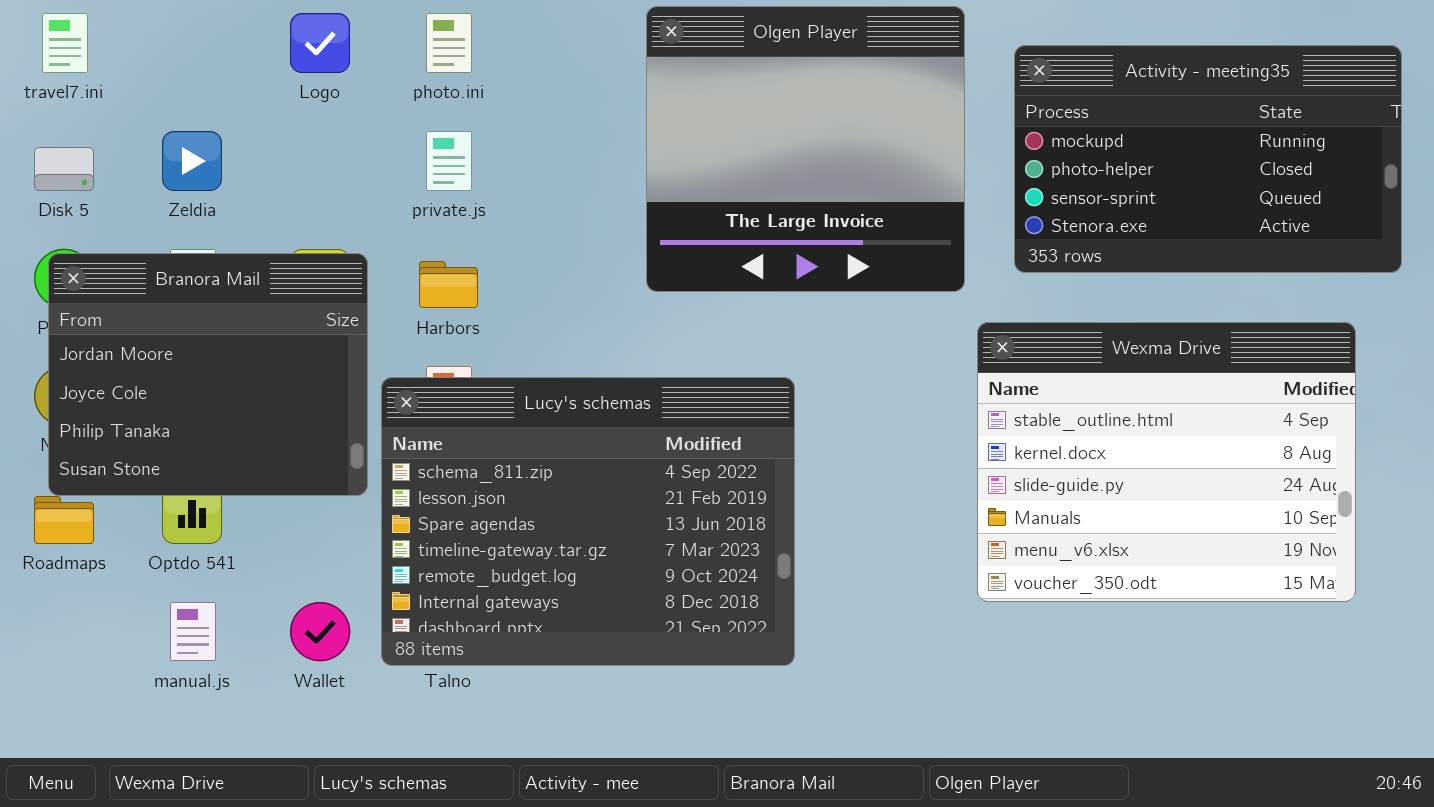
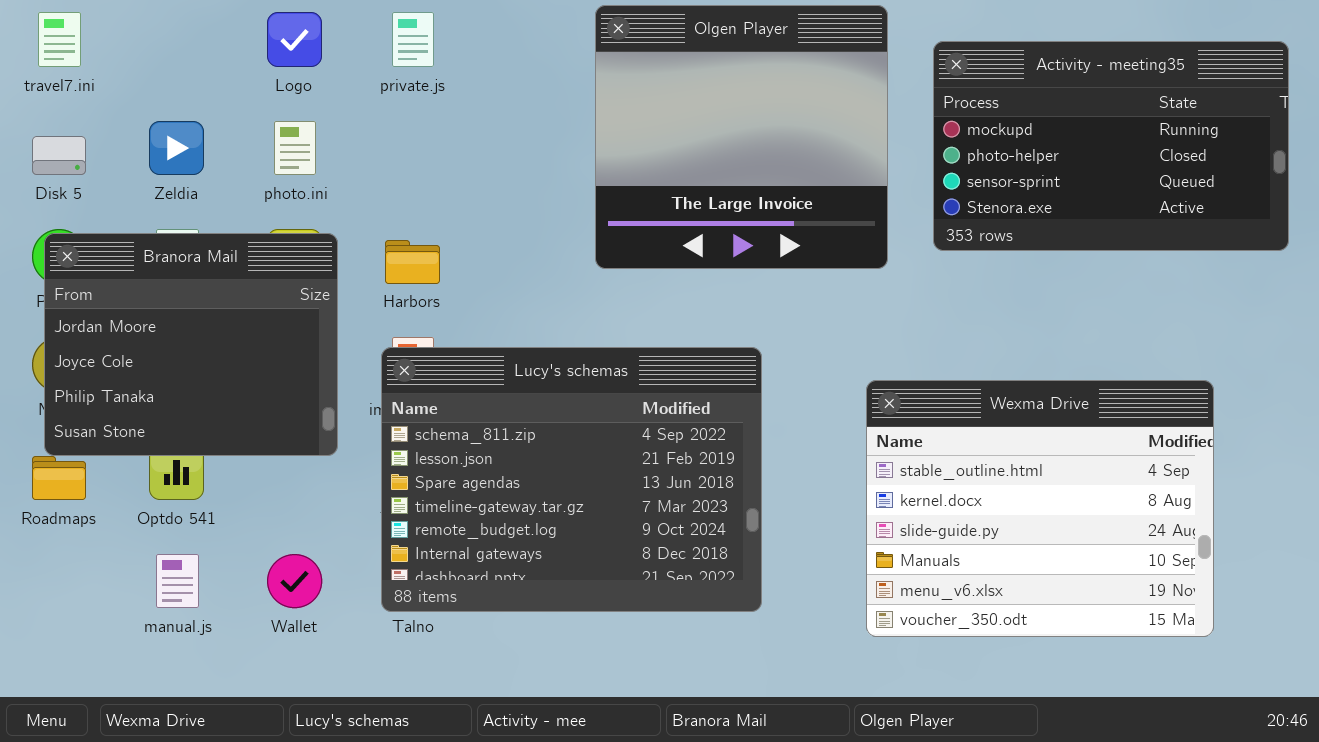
photo.ini: [426,13,472,73] -> [274,121,316,175], moved
private.js: [426,131,472,191] -> [392,12,434,67], moved
Wexma Drive: [977,322,1356,602] -> [866,380,1214,637], moved
Lucy's schemas: [381,377,795,666] -> [381,347,762,612], moved

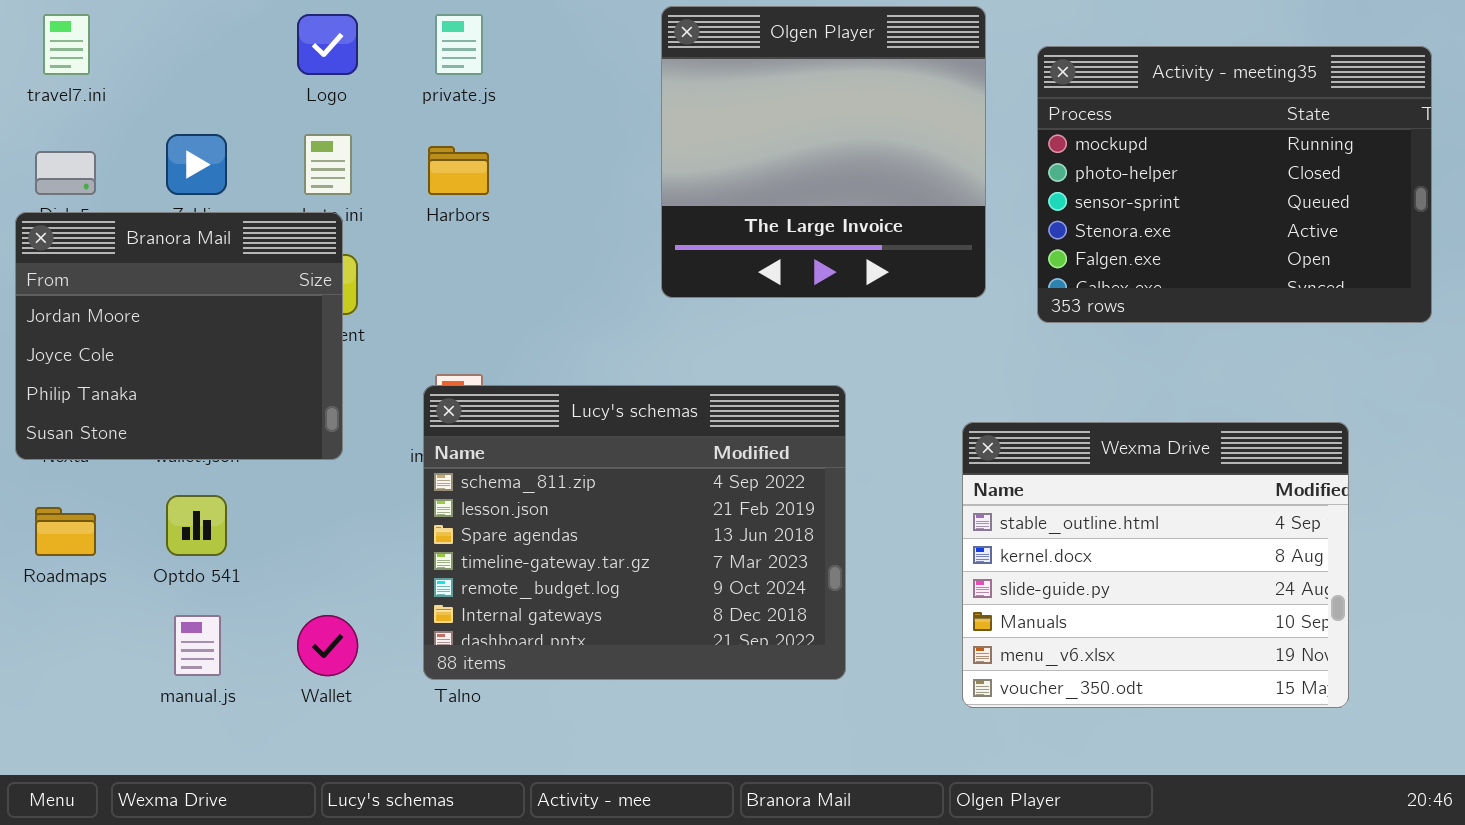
Activity - meeting35: [933,41,1289,251] -> [1037,46,1432,323], resized
Branora Mail: [44,233,338,456] -> [15,212,343,460], moved
Harbors: [385,240,440,284] -> [428,146,489,195], moved

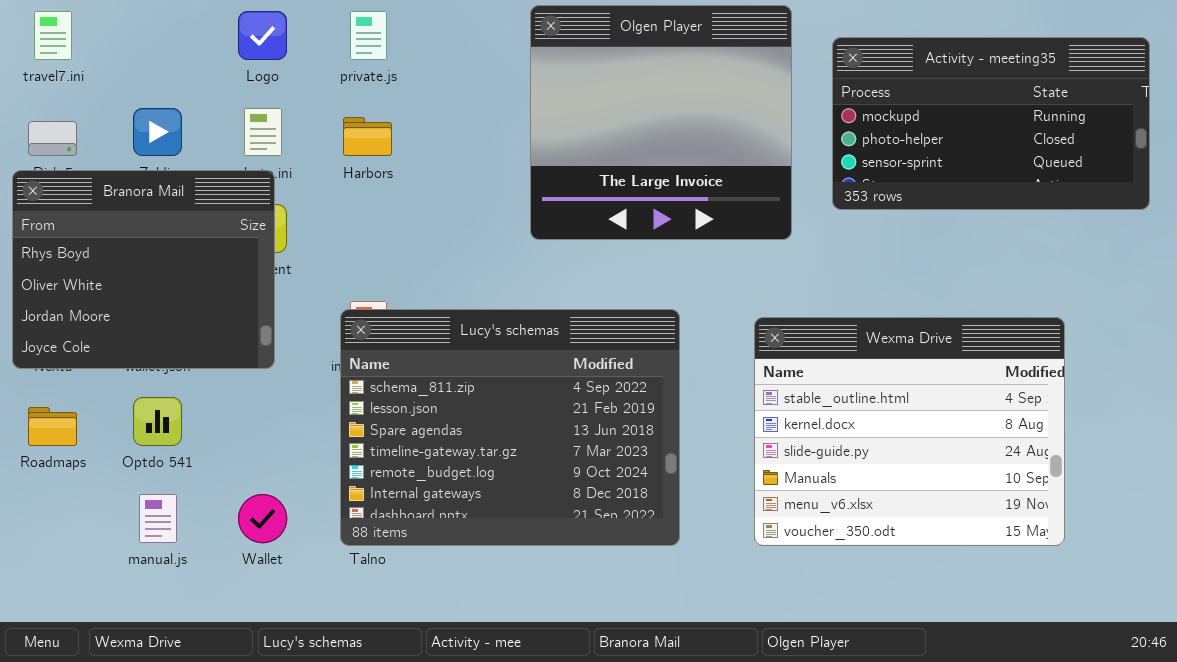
Activity - meeting35: [1037,46,1432,323] -> [832,37,1150,210], resized
Branora Mail: [15,212,343,460] -> [12,170,275,369], scrolled up 2 rows
Wexma Drive: [962,422,1349,708] -> [754,317,1065,546], moved

